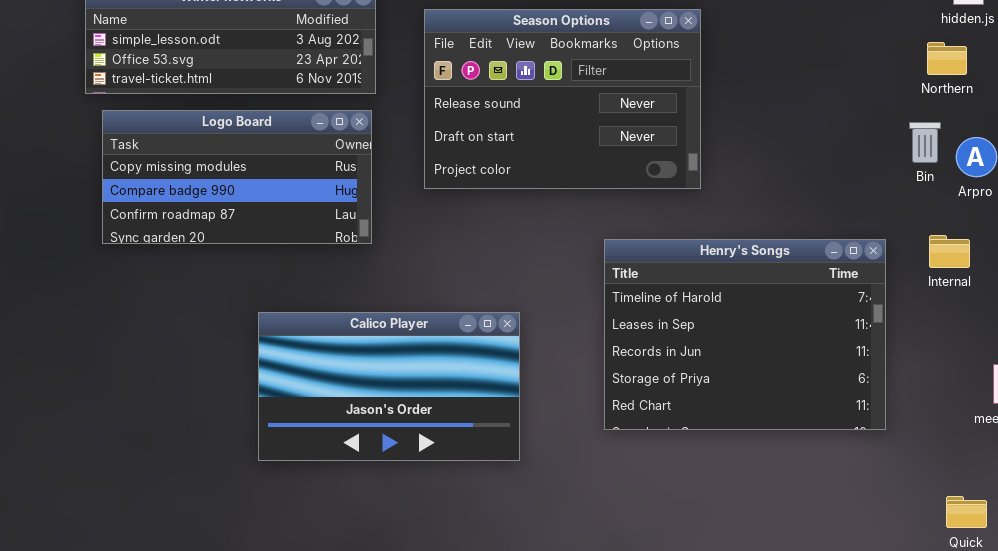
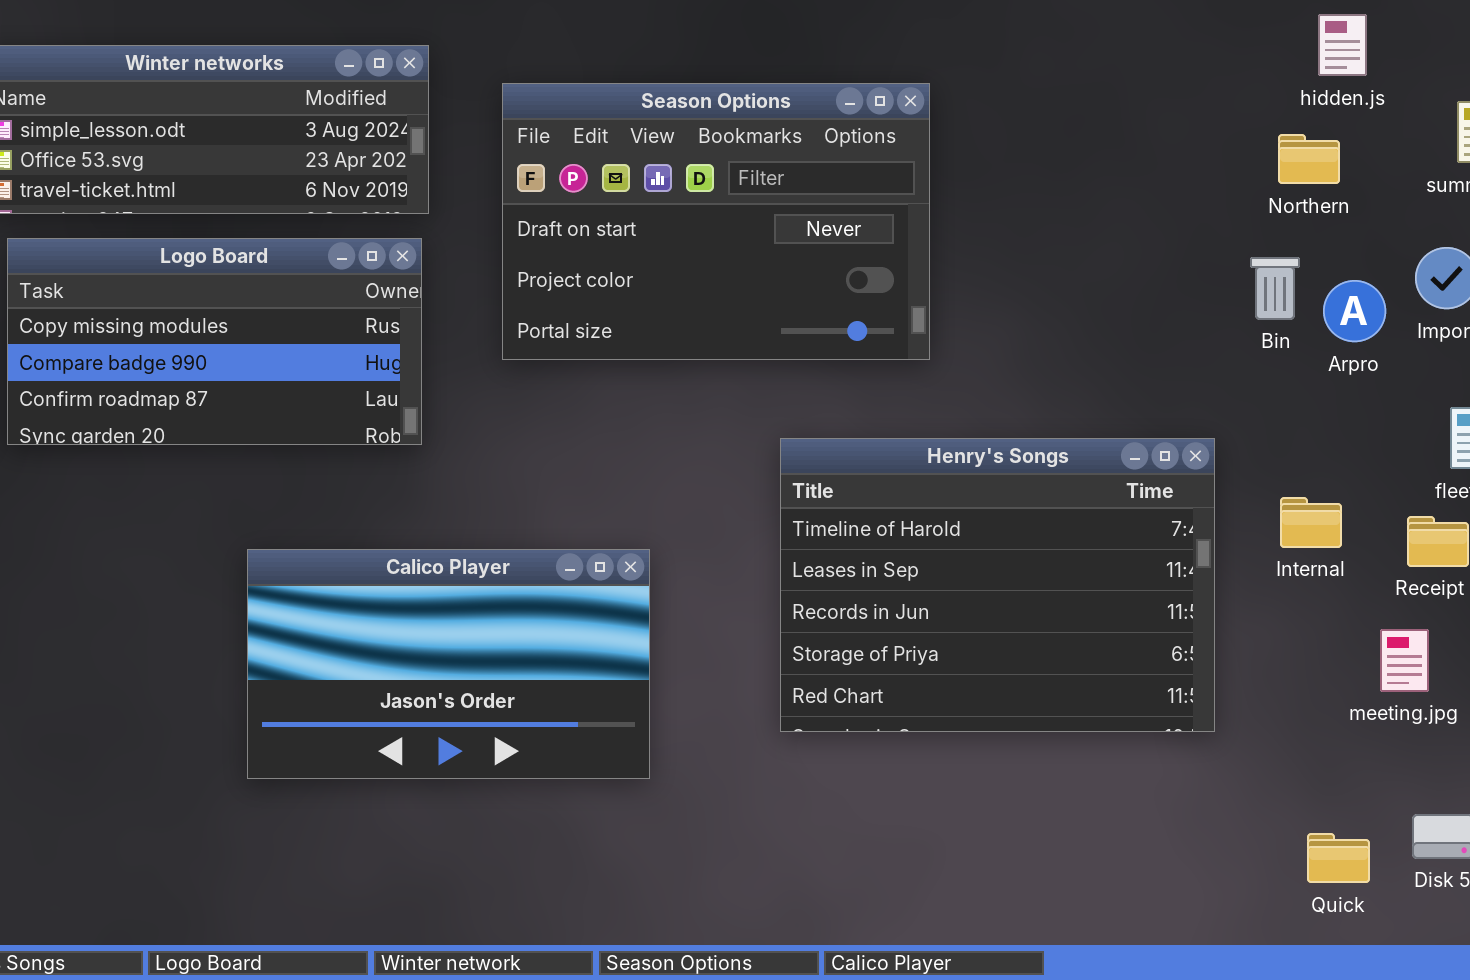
Season Options: [424,9,701,189] -> [502,83,930,360], scrolled down 1 row
Internal: [929,235,970,268] -> [1280,497,1342,548], moved

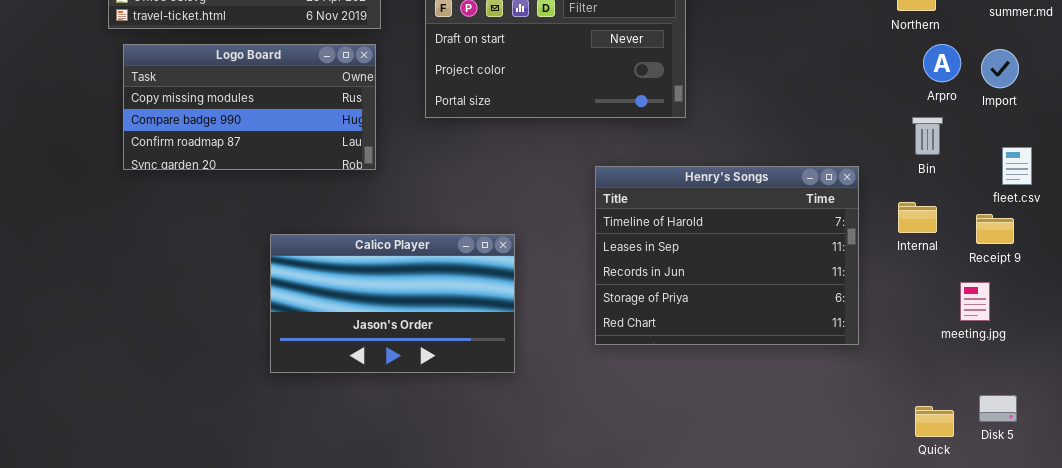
Bin: [1250,257,1300,320] -> [912,117,943,155], moved
Arpro: [1323,280,1386,342] -> [923,44,961,82], moved

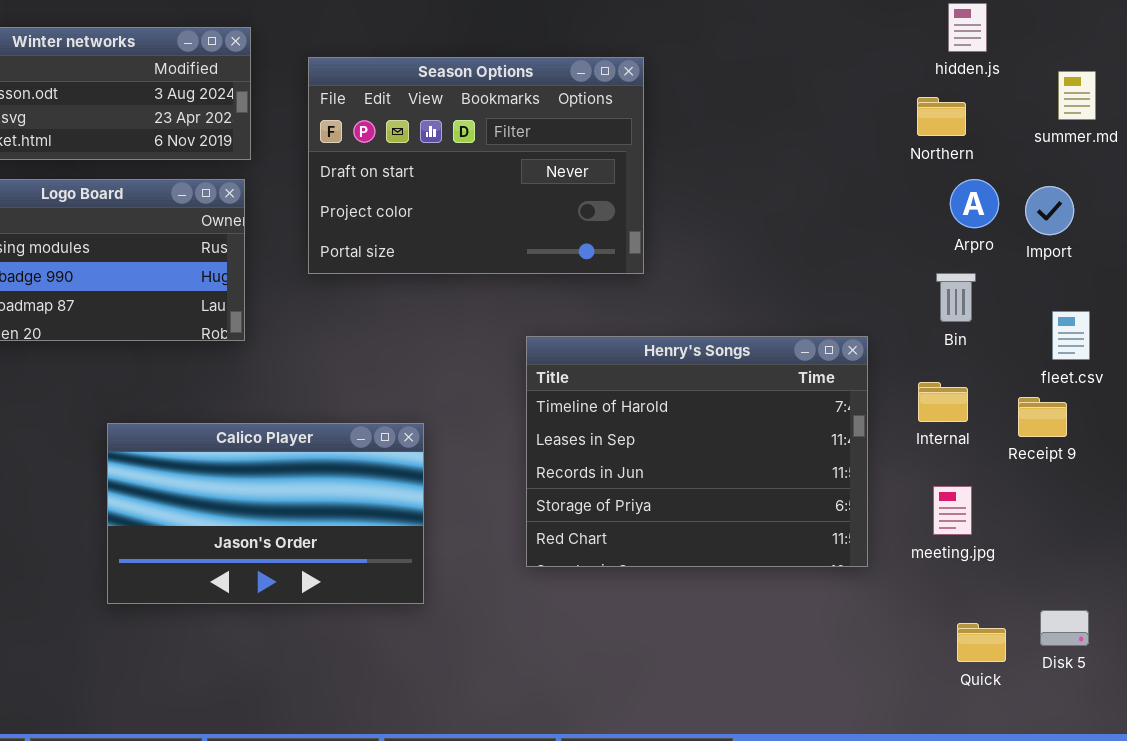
meeting.jpg: [960,282,990,321] -> [933,486,972,535], moved
Disk 5: [979,395,1017,422] -> [1040,610,1089,646], moved
Quick: [915,406,954,437] -> [957,623,1006,662], moved

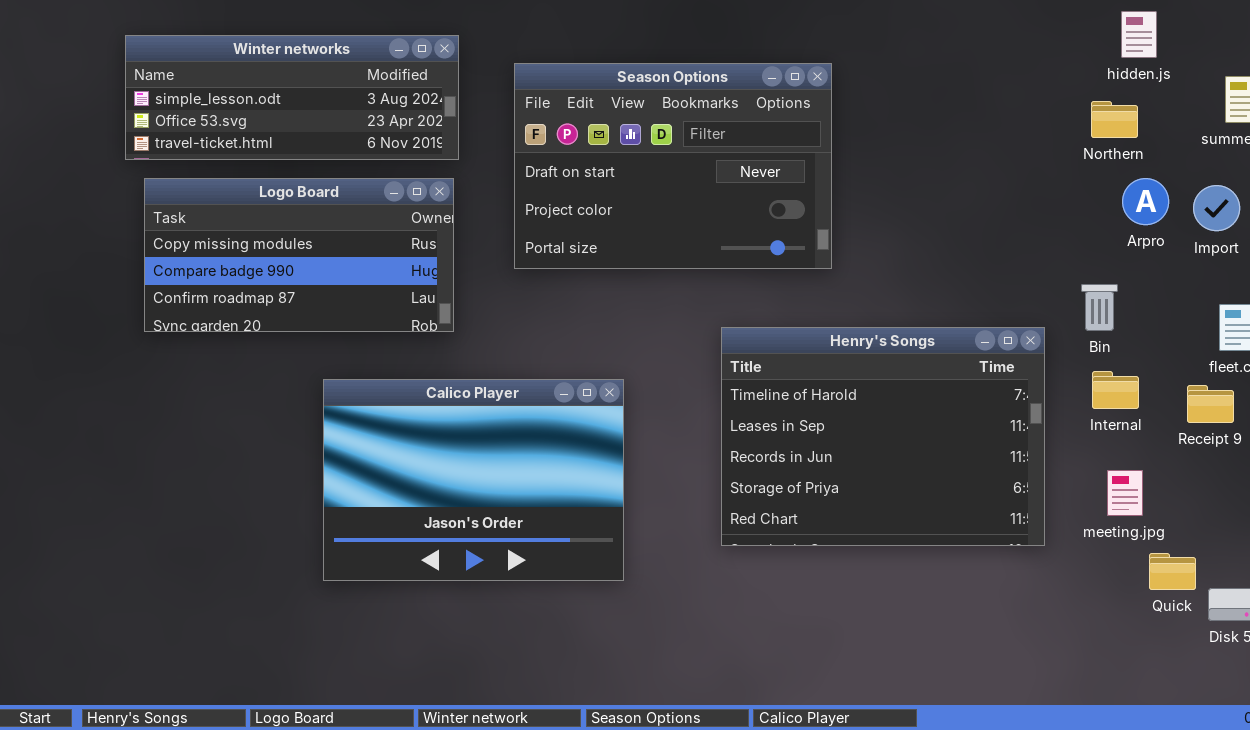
Bin: [936,273,976,322] -> [1081,284,1118,331], moved
Calico Player: [107,423,424,604] -> [323,379,624,581], resized
Quick: [957,623,1006,662] -> [1149,553,1196,590], moved

